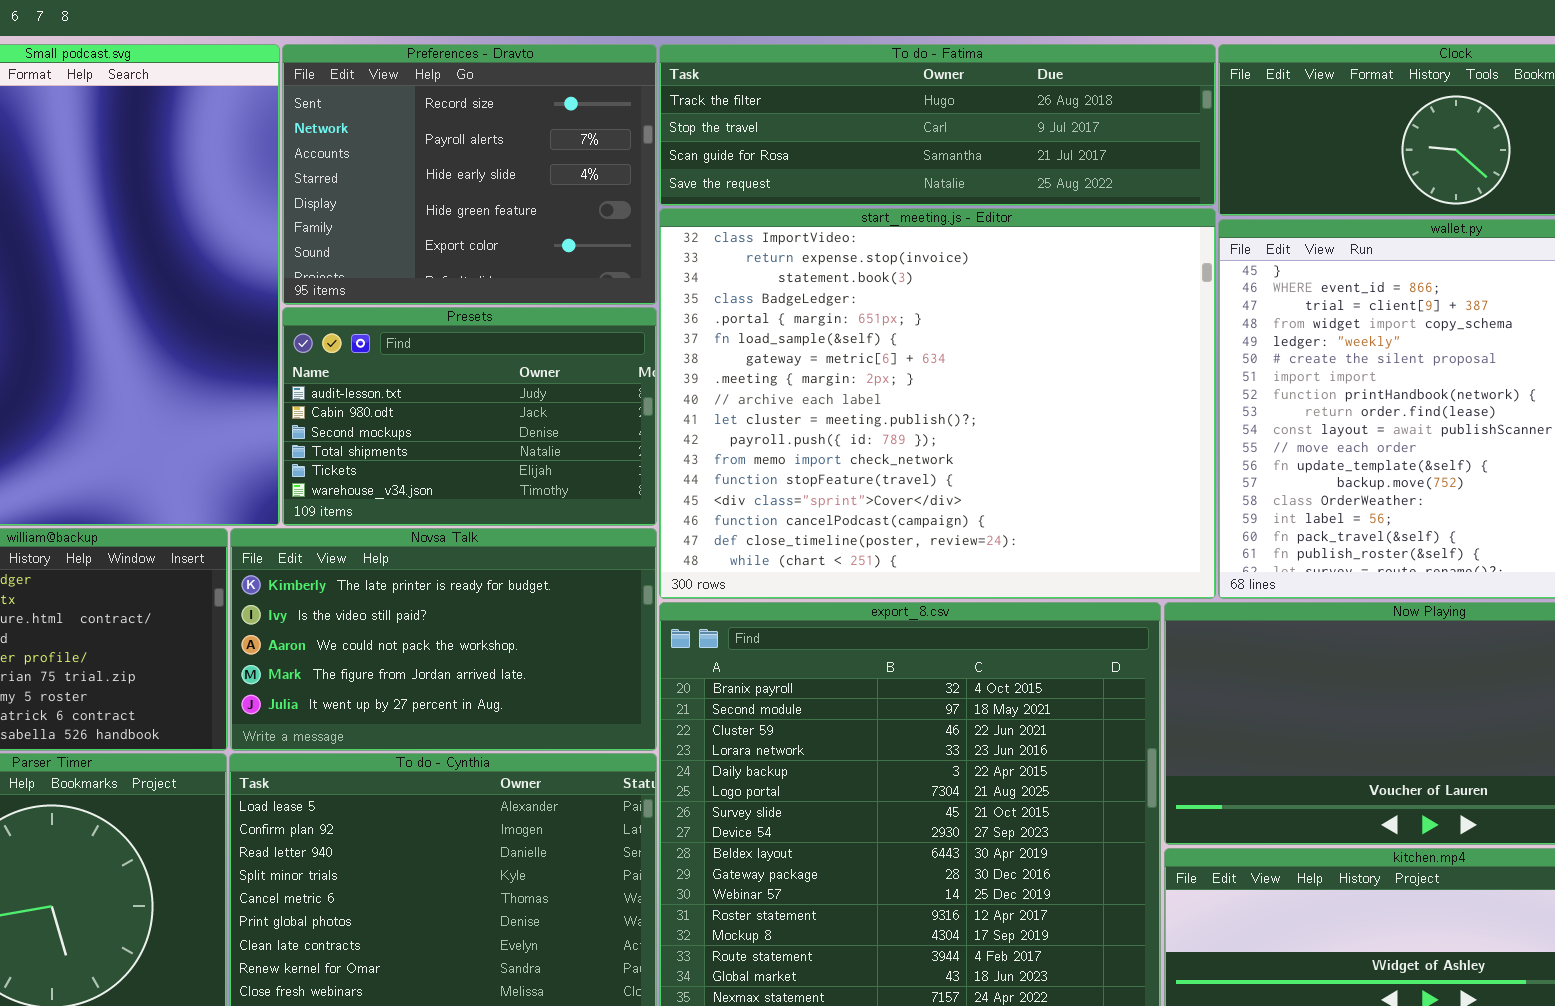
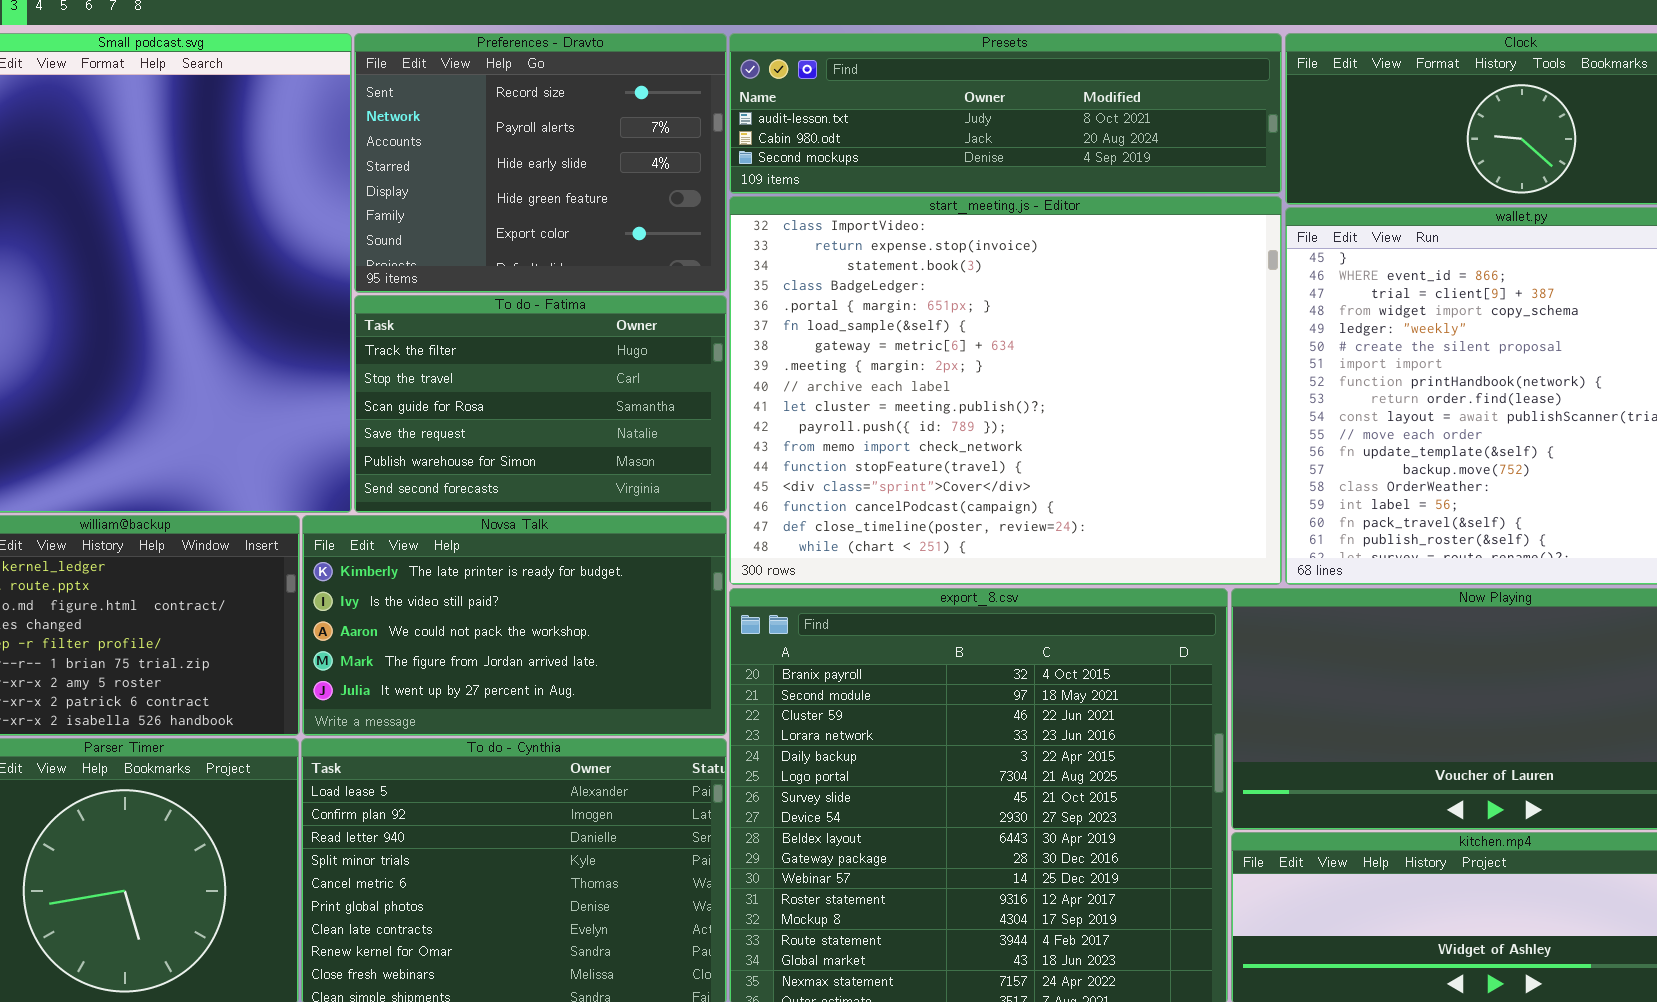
To do - Fatima: [659,44,1216,206] -> [354,295,727,513], moved, resized
Presets: [282,307,657,526] -> [729,33,1282,194], moved, resized

